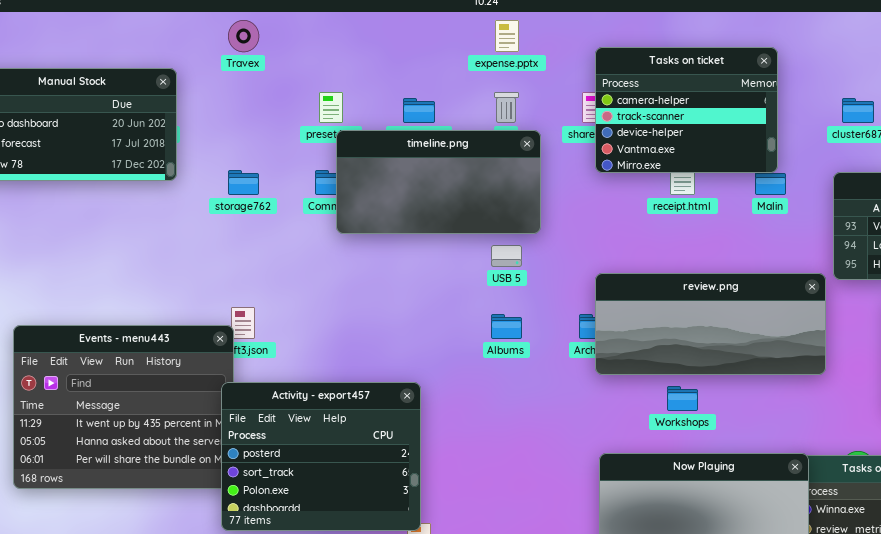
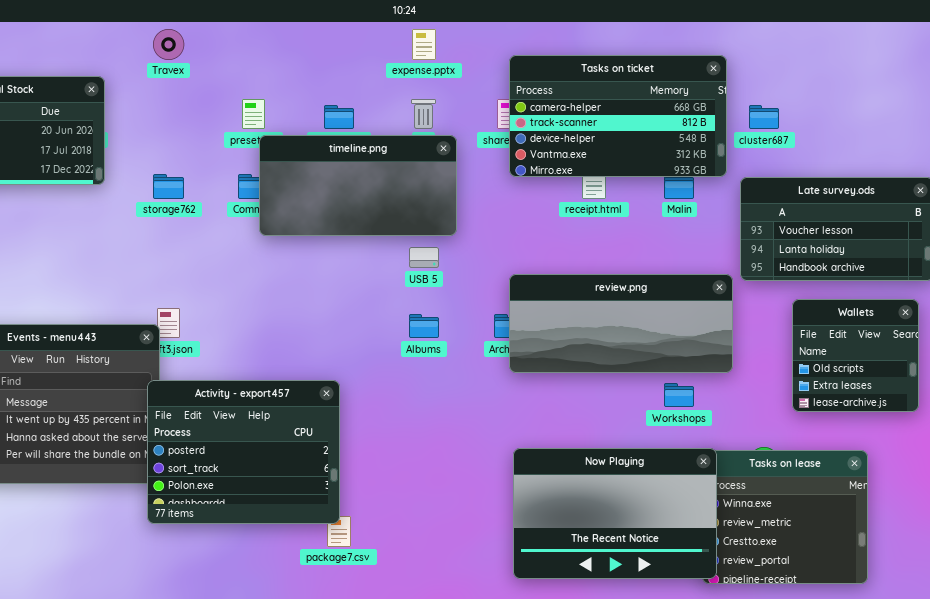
Tasks on ticket: [595,47,778,173] -> [509,55,727,177], resized
Workshops: [667,386,698,411] -> [664,383,694,407], moved

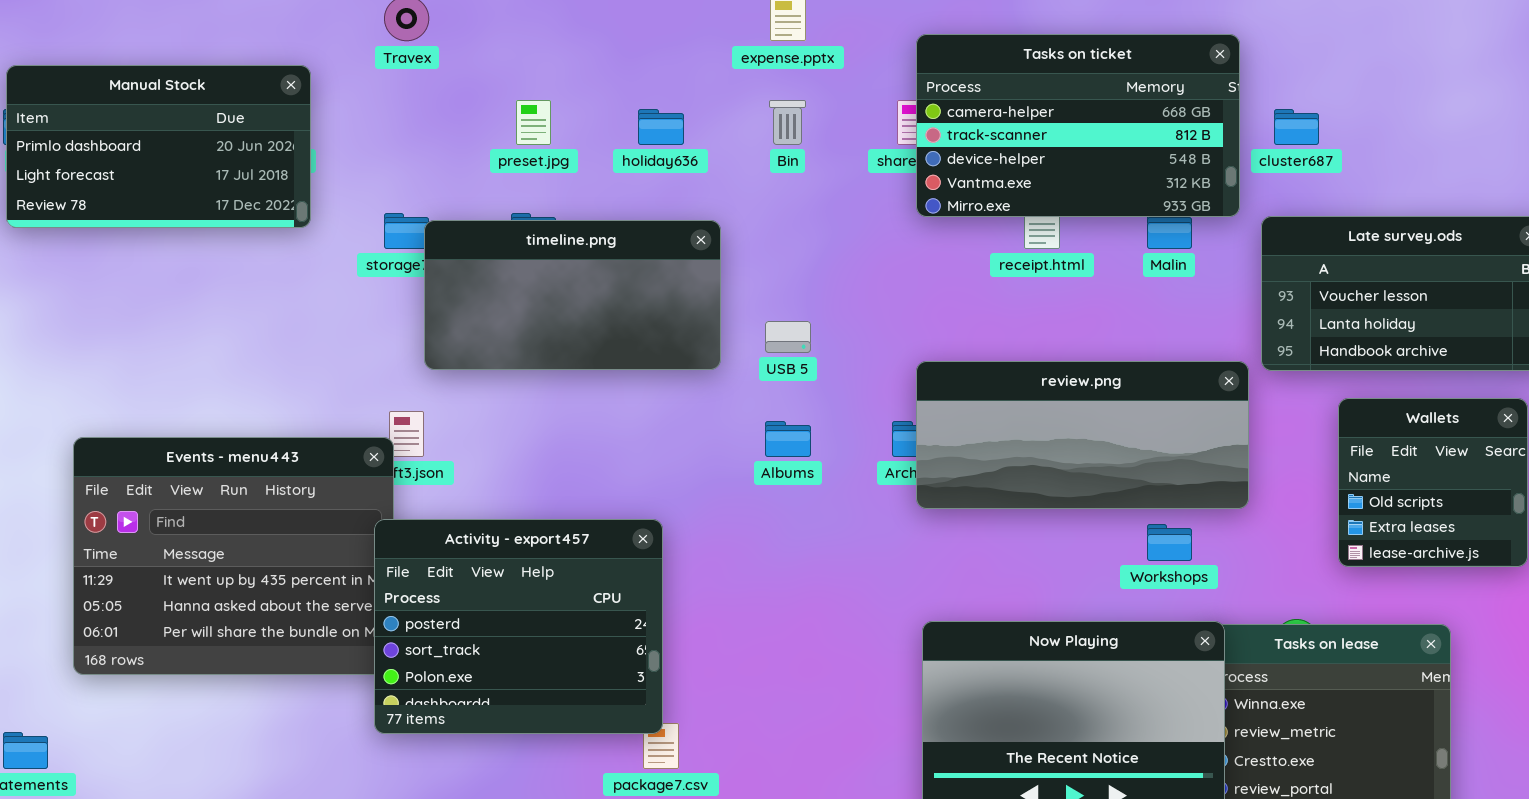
timeline.png: [259,135,457,236] -> [424,220,721,370], moved

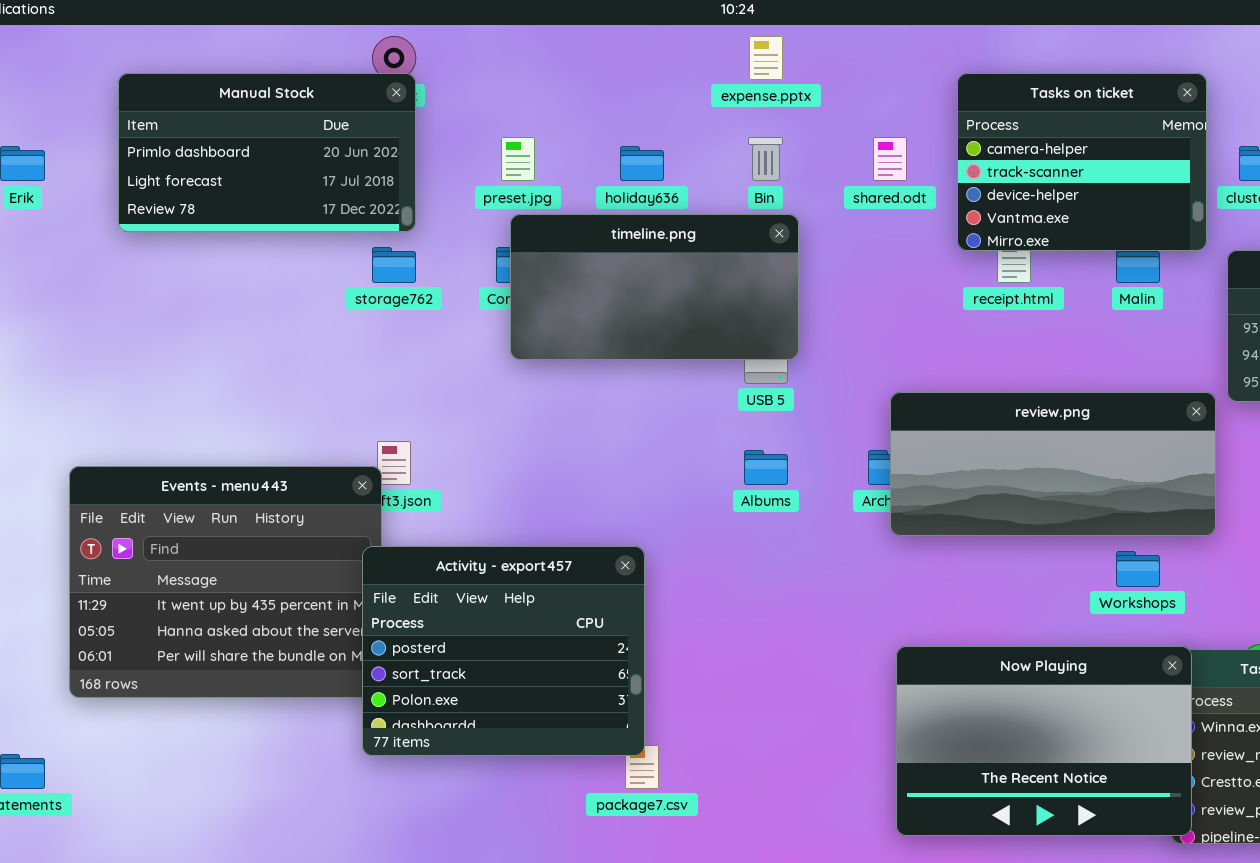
Tasks on ticket: [916,34,1240,217] -> [957,73,1207,251], resized
Manual Stock: [6,65,311,228] -> [118,73,416,232], moved
timeline.png: [424,220,721,370] -> [510,214,799,360], moved

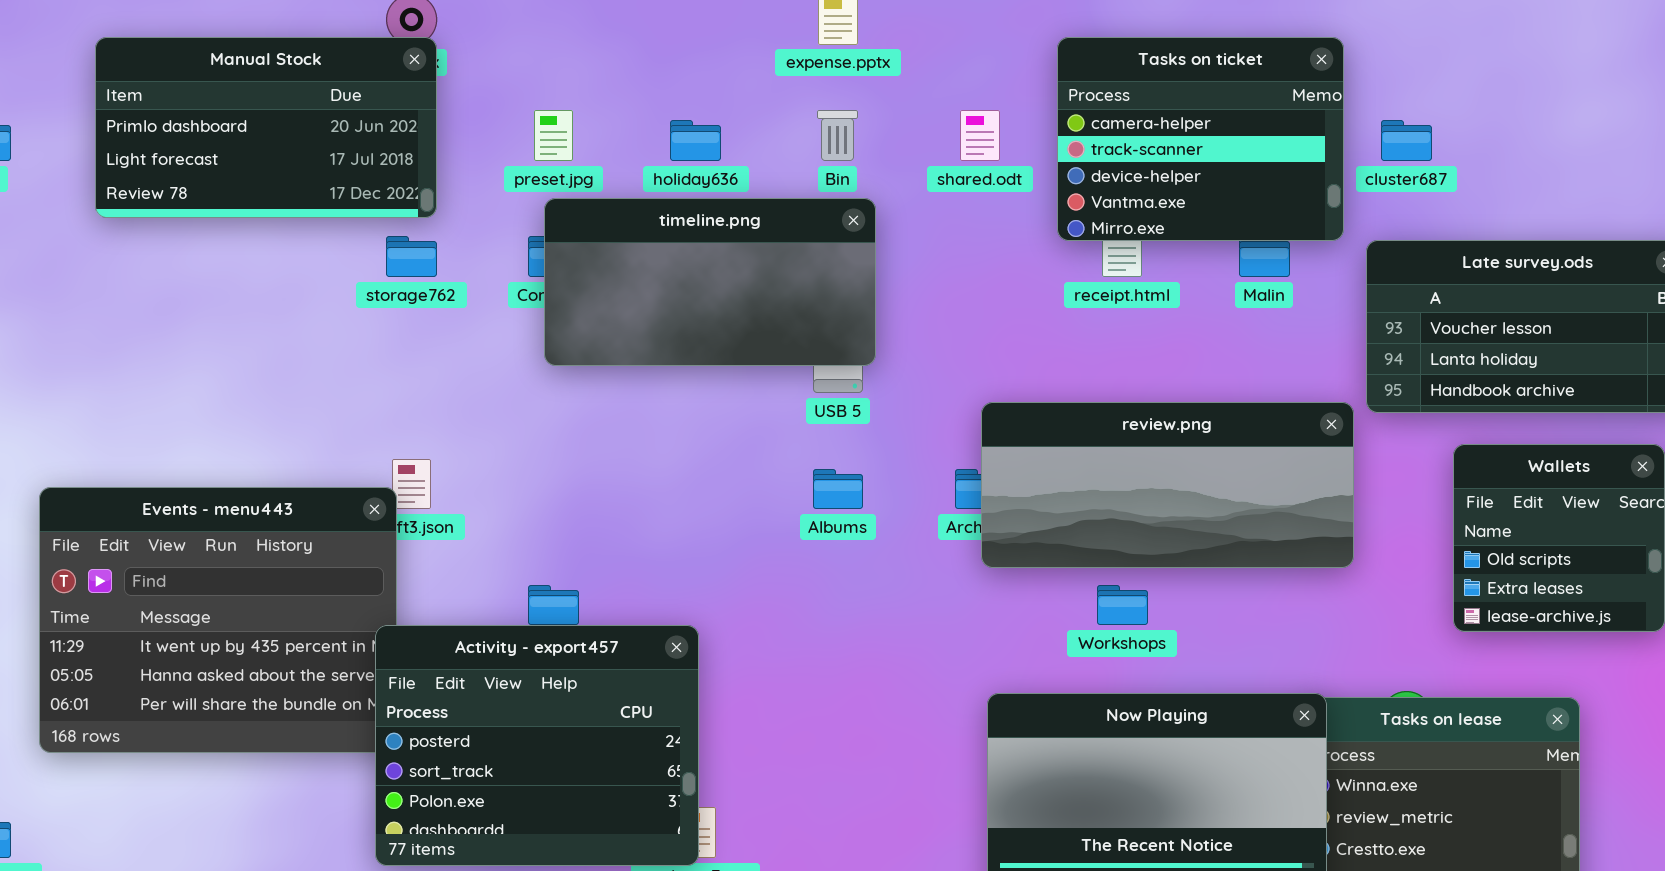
Activity - export457: [362,546,645,756] -> [375,625,699,866], moved
Workshops: [1116,551,1160,587] -> [1097,585,1148,625], moved

